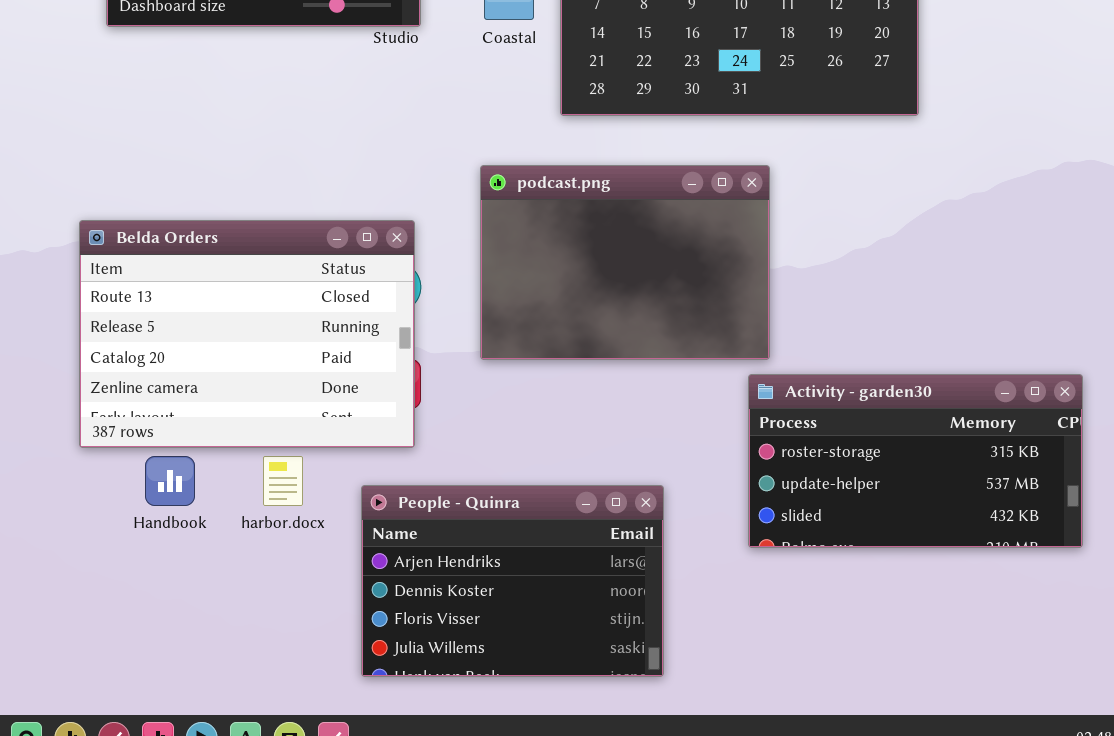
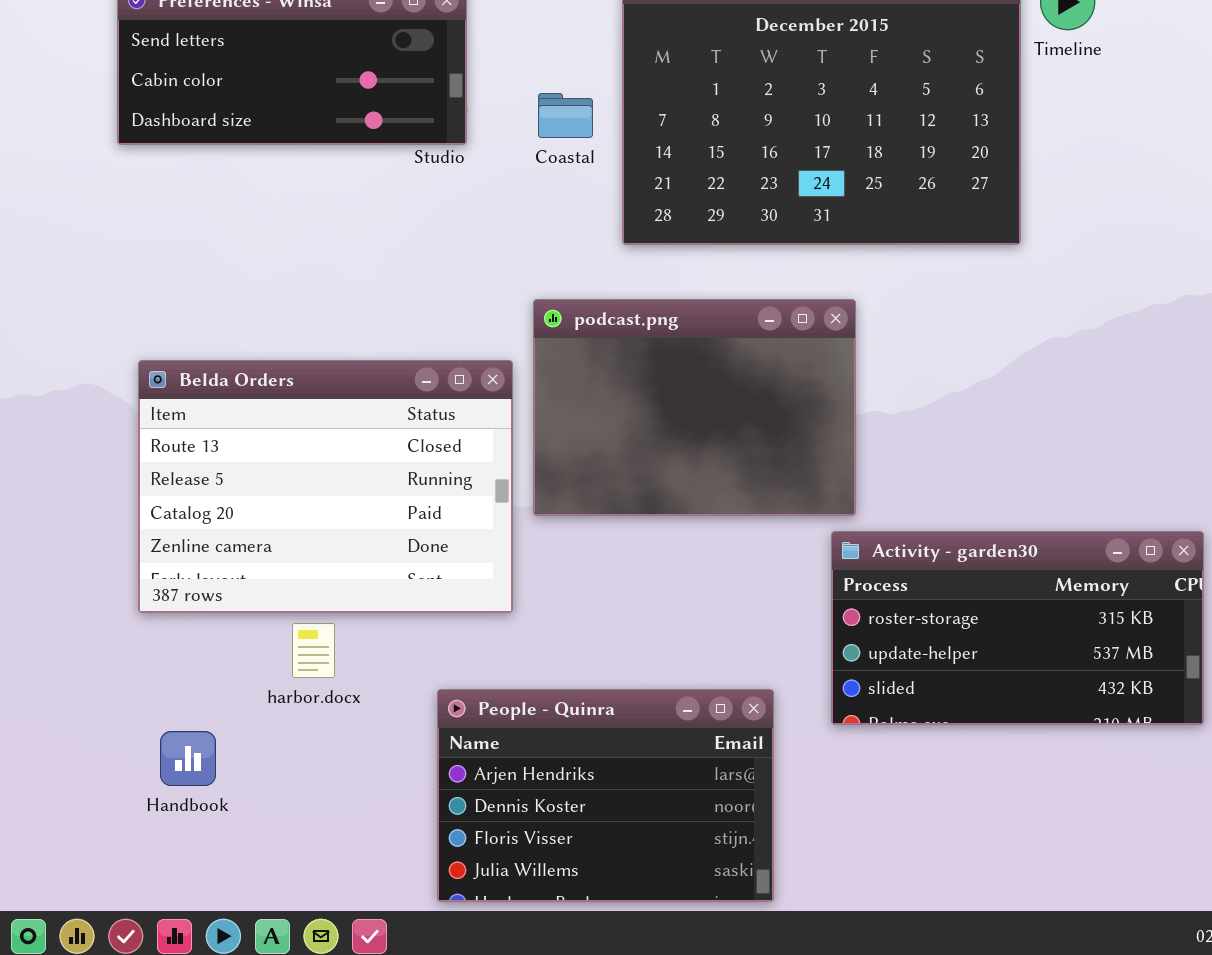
Belda Orders: [79,220,415,448] -> [138,360,513,613], moved
Handbook: [145,456,195,506] -> [160,731,216,786], moved
People - Quinra: [361,485,664,677] -> [437,689,774,902], moved

